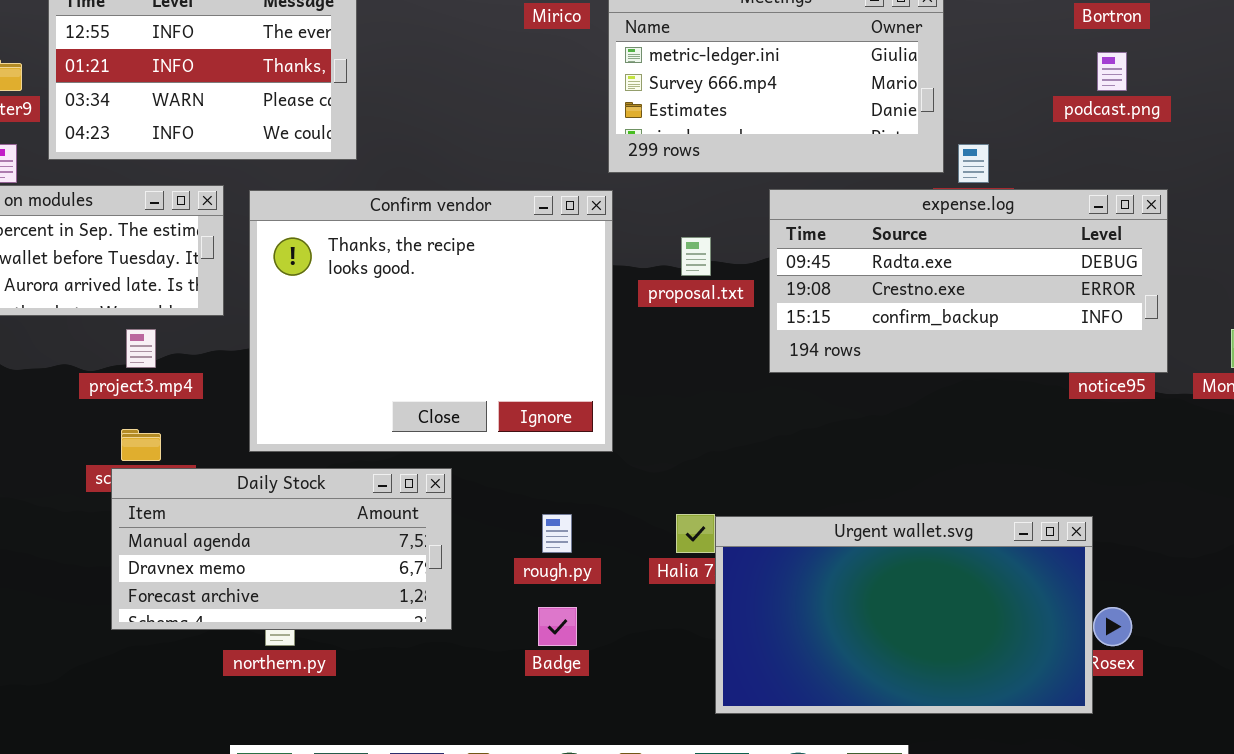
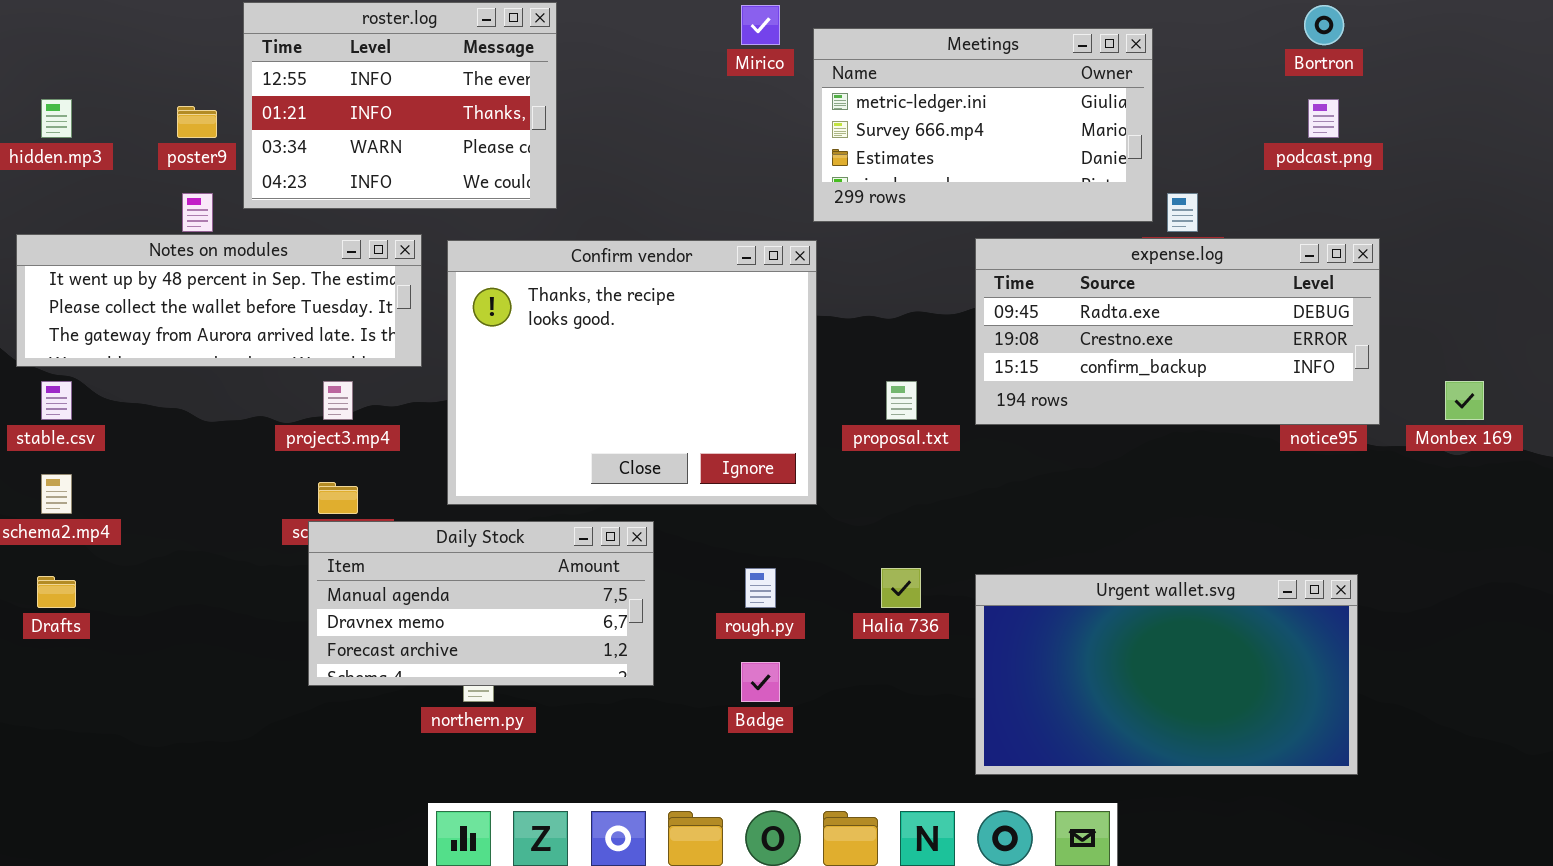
proposal.txt: [681,237,711,276] -> [886,381,917,420], moved
Urgent wallet.svg: [715,516,1093,714] -> [975,574,1358,775], moved

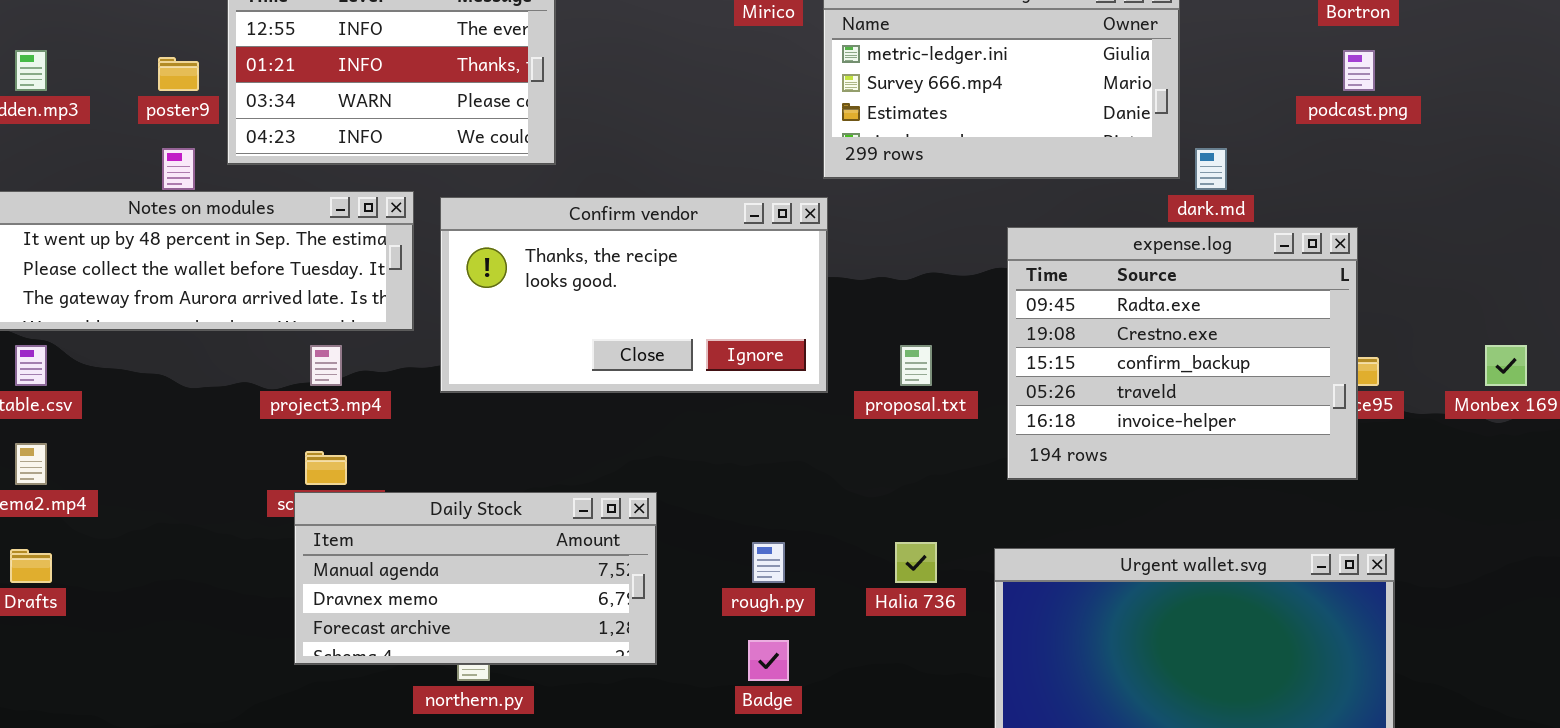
expense.log: [975,238,1380,425] -> [1007,227,1358,480], moved, resized
Confirm vendor: [447,240,817,505] -> [440,197,828,393], resized

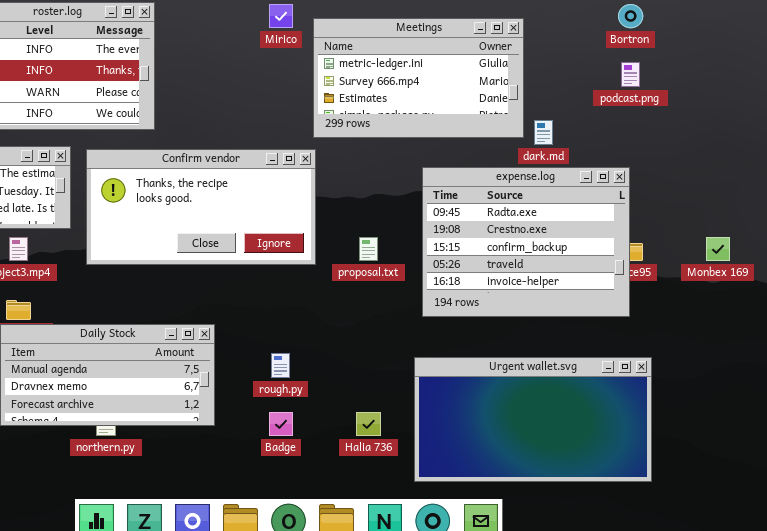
Halia 736: [895,542,937,583] -> [356,412,381,436], moved

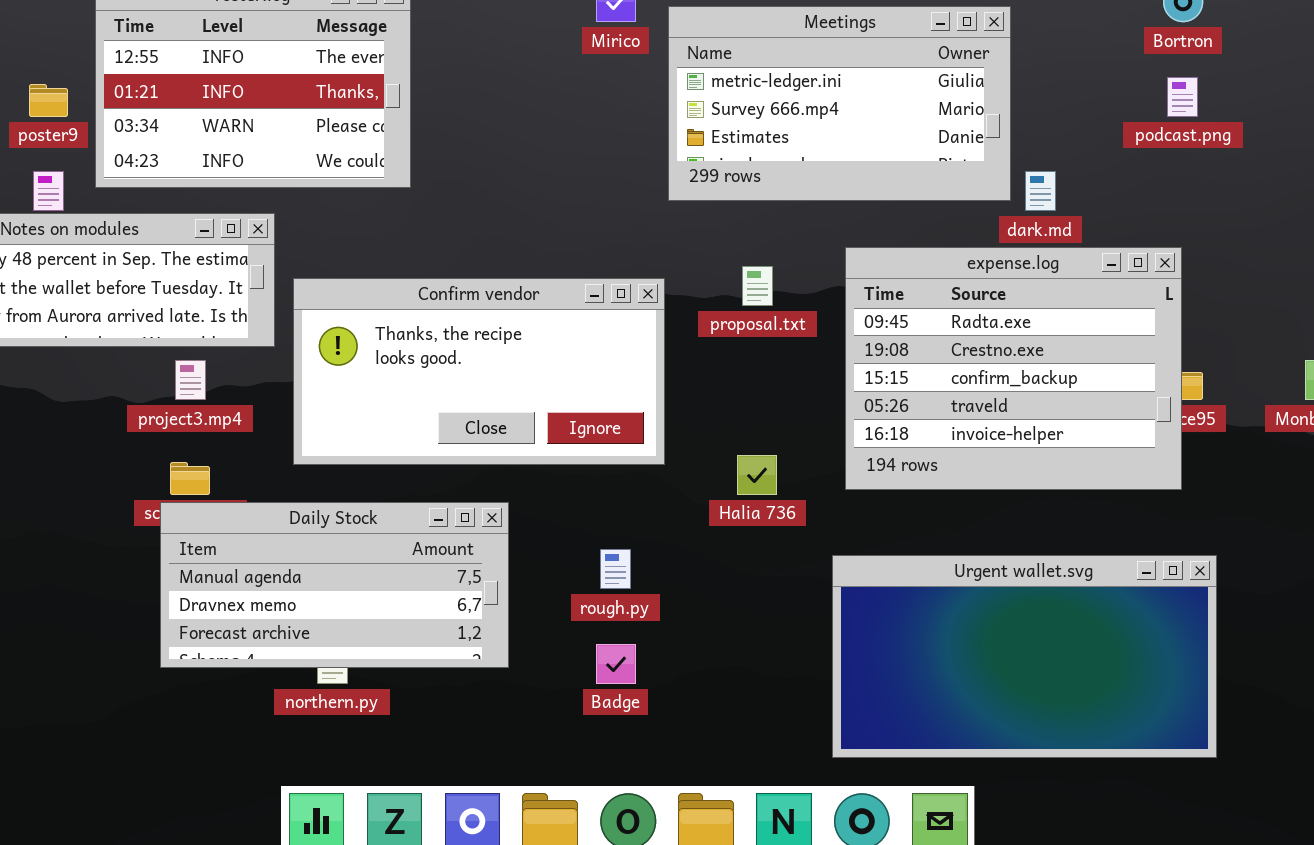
Confirm vendor: [86,149,316,265] -> [293,278,665,465], moved
proposal.txt: [359,237,378,261] -> [742,266,773,306], moved
Halia 736: [356,412,381,436] -> [737,455,777,495], moved

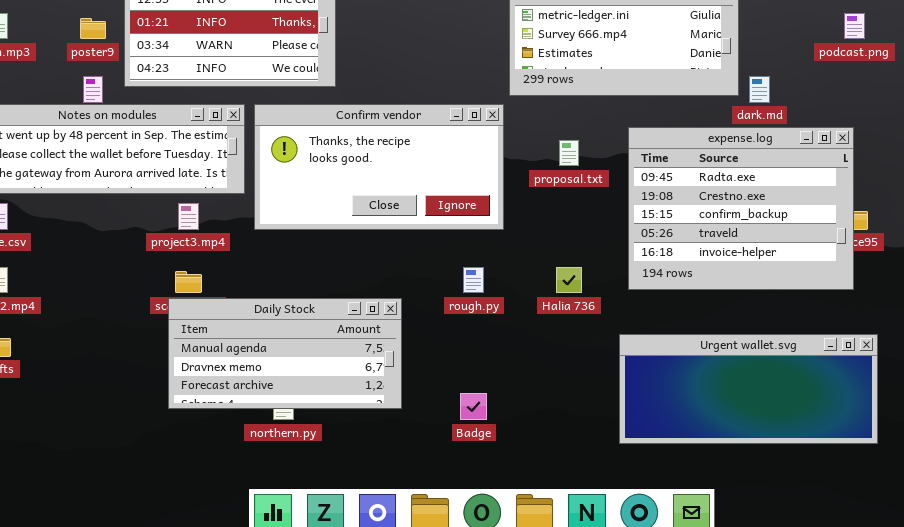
Confirm vendor: [293,278,665,465] -> [254,104,504,230], moved
rough.py: [600,549,631,589] -> [463,267,484,293], moved
Urgent wallet.svg: [832,555,1217,758] -> [619,334,878,444], resized

